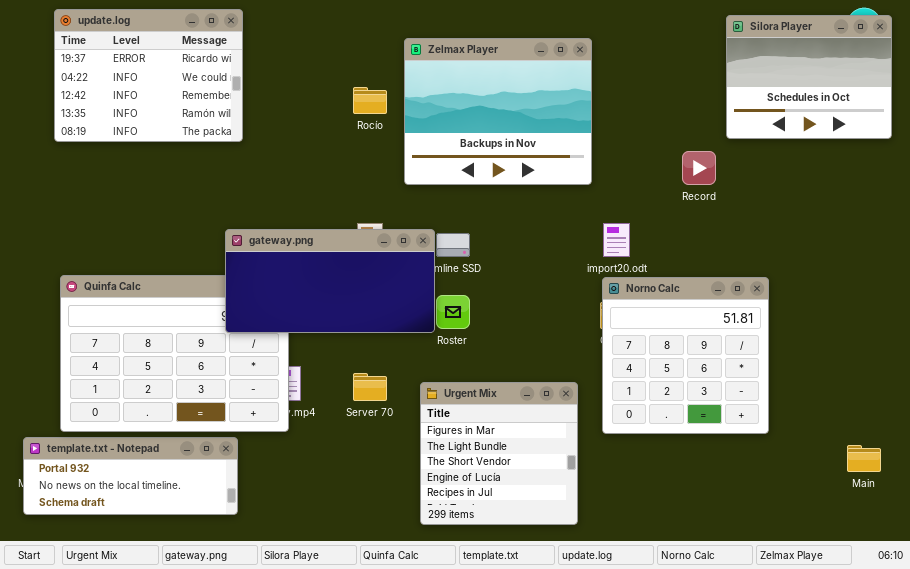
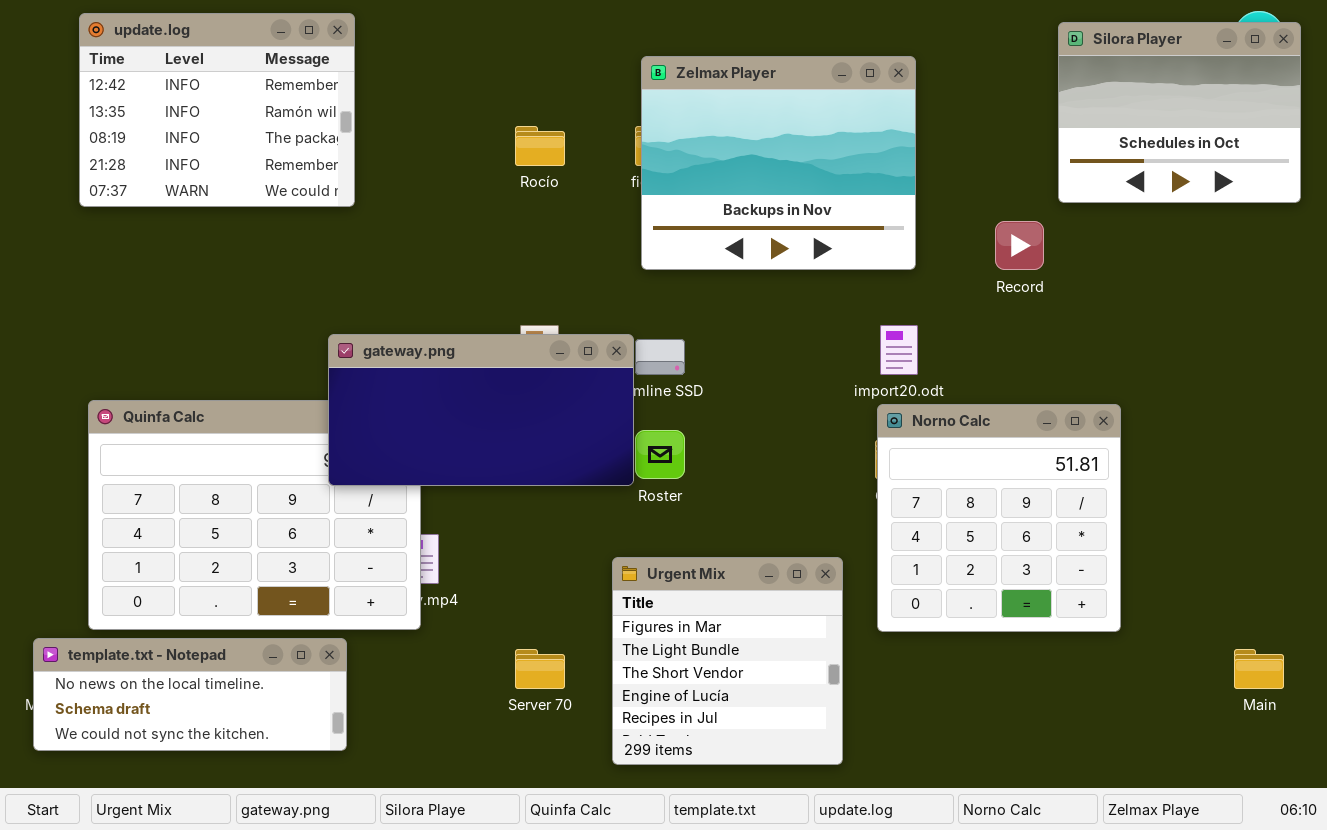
update.log: [54,9,243,142] -> [79,13,355,207], scrolled down 2 rows
Zelmax Player: [404,38,592,185] -> [641,56,916,270], moved
Server 70: [353,373,387,401] -> [515,649,565,689], moved
template.txt - Notepad: [23,437,238,515] -> [33,638,347,751], scrolled down 1 row

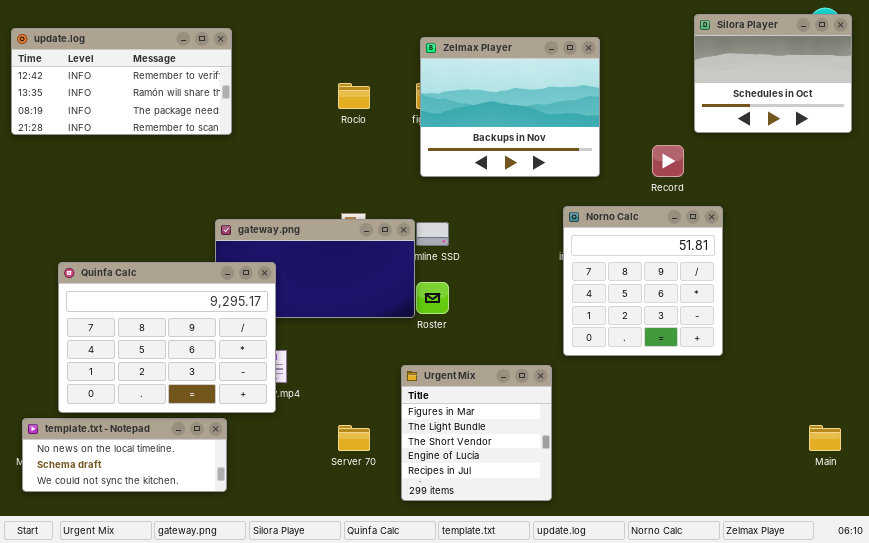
update.log: [79,13,355,207] -> [11,28,232,135], resized
Quinfa Calc: [88,400,421,630] -> [58,262,276,413], raised
Norno Calc: [877,404,1121,632] -> [563,206,723,356], moved

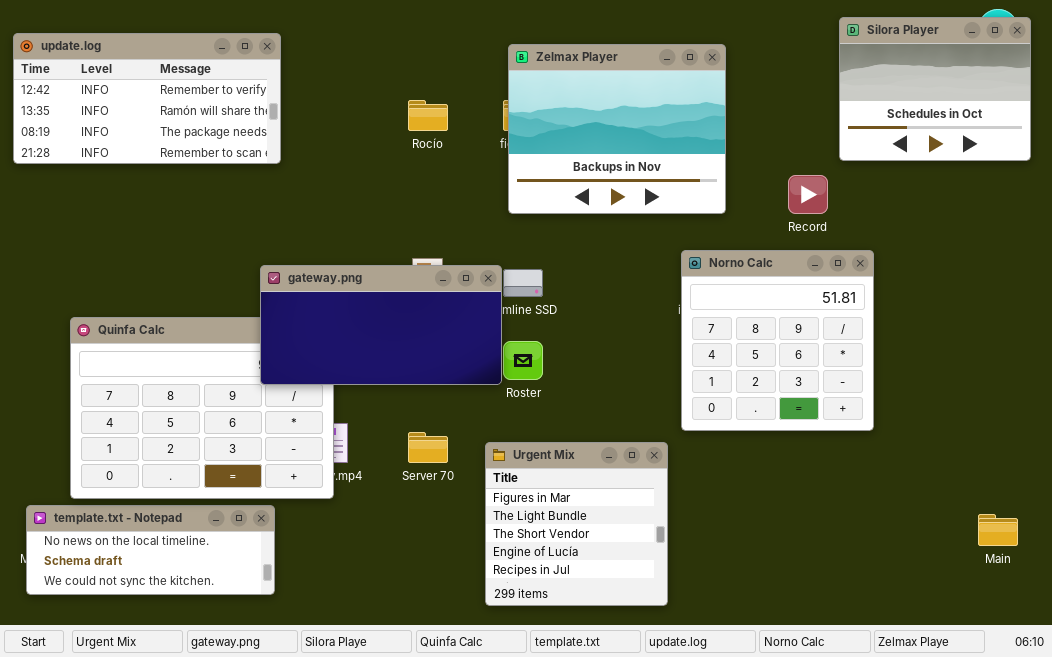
gateway.png: [215,219,415,318] -> [260,265,502,385], raised
Server 70: [338,425,370,451] -> [408,432,448,463], moved

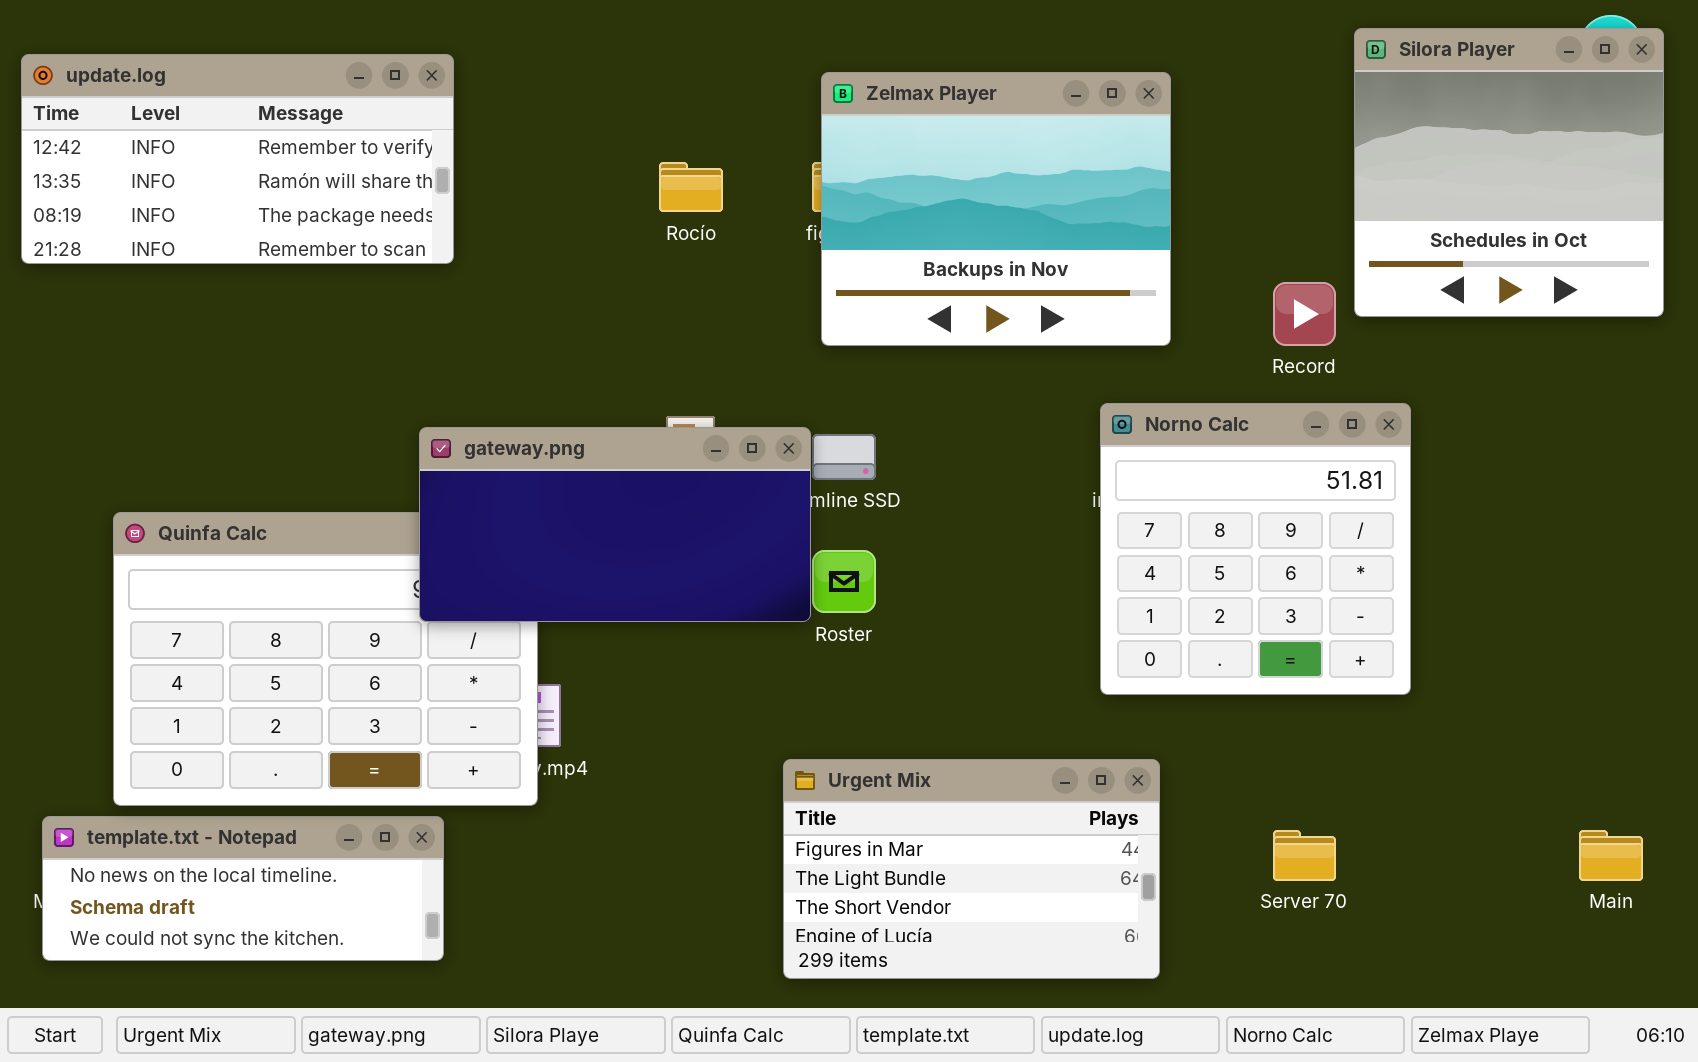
Silora Player: [839,17,1031,161] -> [1354,28,1664,317], resized
Server 70: [408,432,448,463] -> [1273,830,1336,881], moved
Urgent Mix: [485,442,668,606] -> [783,759,1160,979], resized

